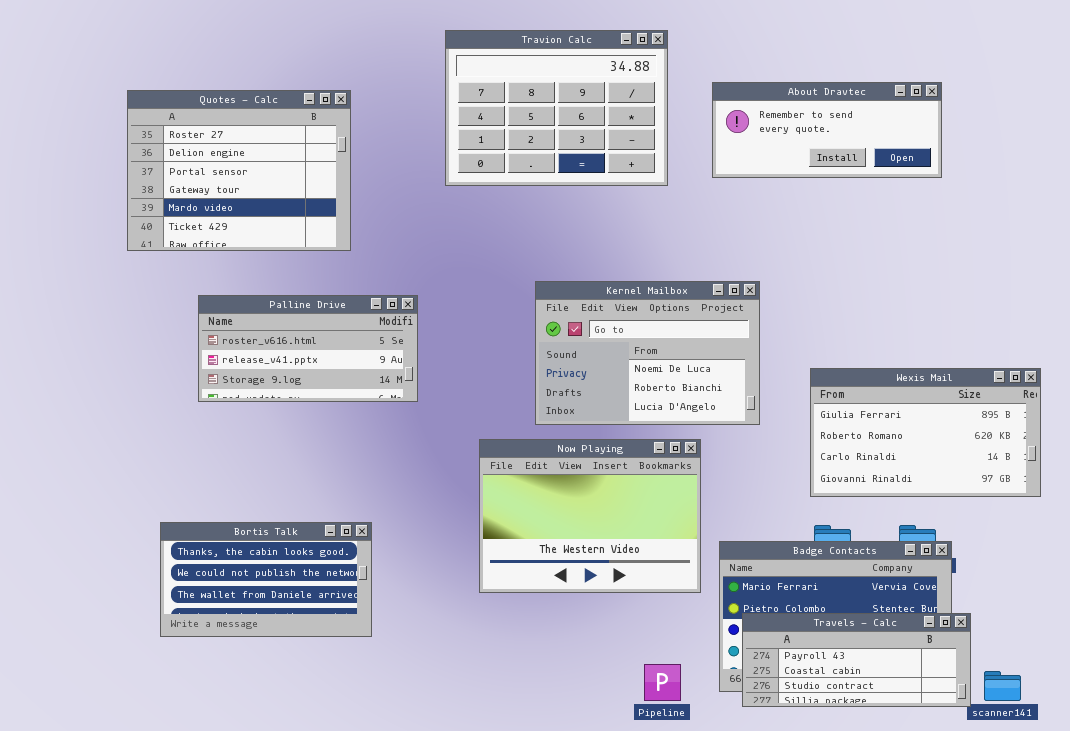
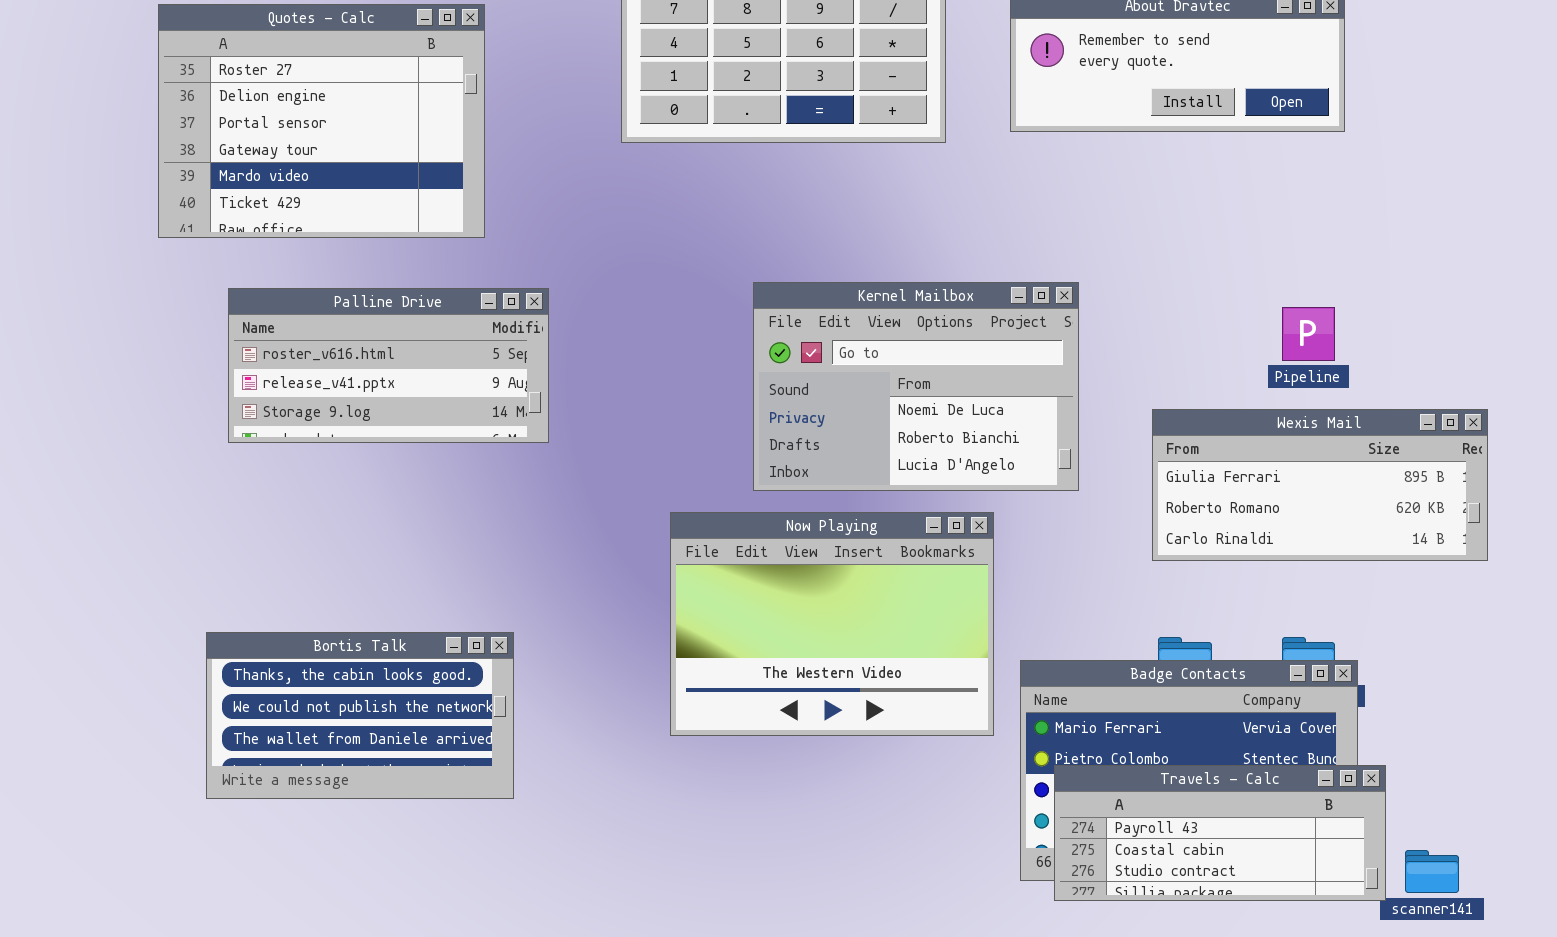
Palline Drive: [198,295,418,402] -> [228,288,549,443], moved
Wexis Mail: [810,368,1041,497] -> [1152,409,1488,561], resized
Pipeline: [644,664,681,701] -> [1282,307,1335,361], moved

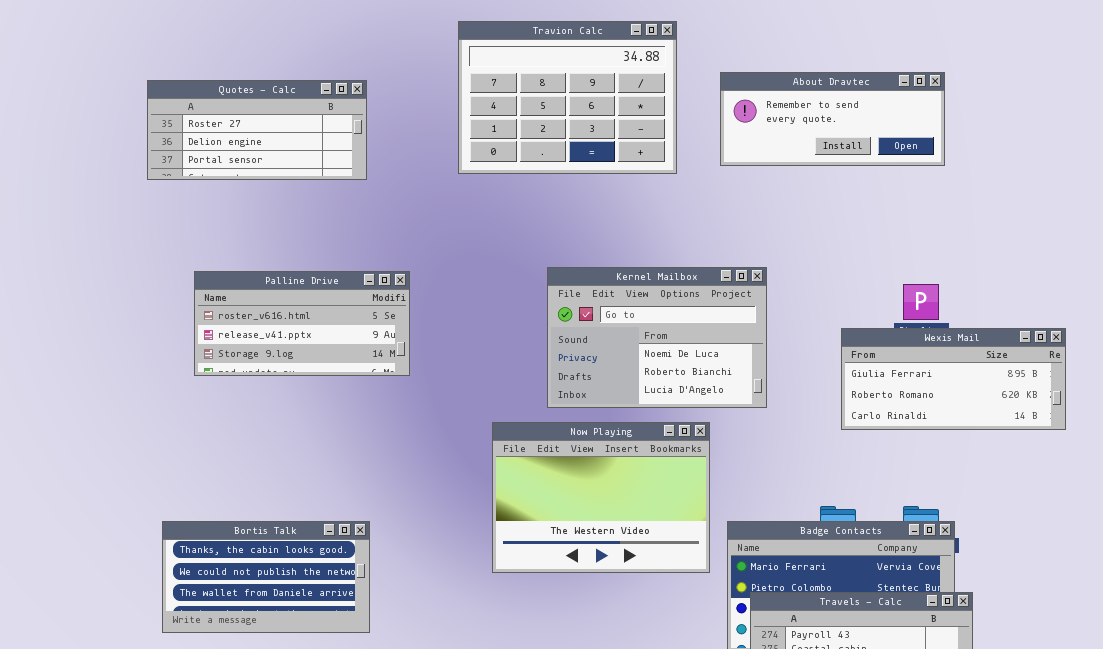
Quotes - Calc: [158,4,485,238] -> [147,80,367,180], resized
Wexis Mail: [1152,409,1488,561] -> [841,328,1066,430], moved
Bortis Talk: [206,632,514,799] -> [162,521,370,633], moved

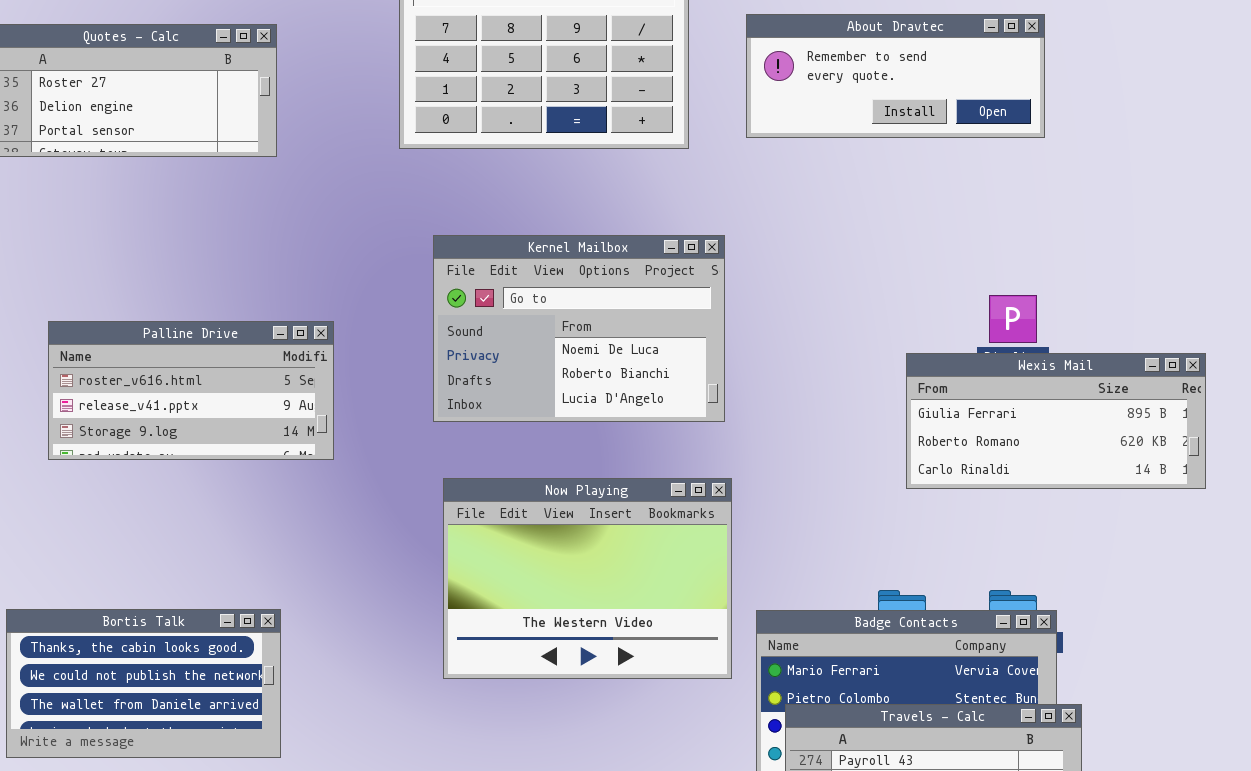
Kernel Mailbox: [547,267,767,408] -> [433,235,725,422], moved
Palline Drive: [194,271,410,376] -> [48,321,334,460], moved

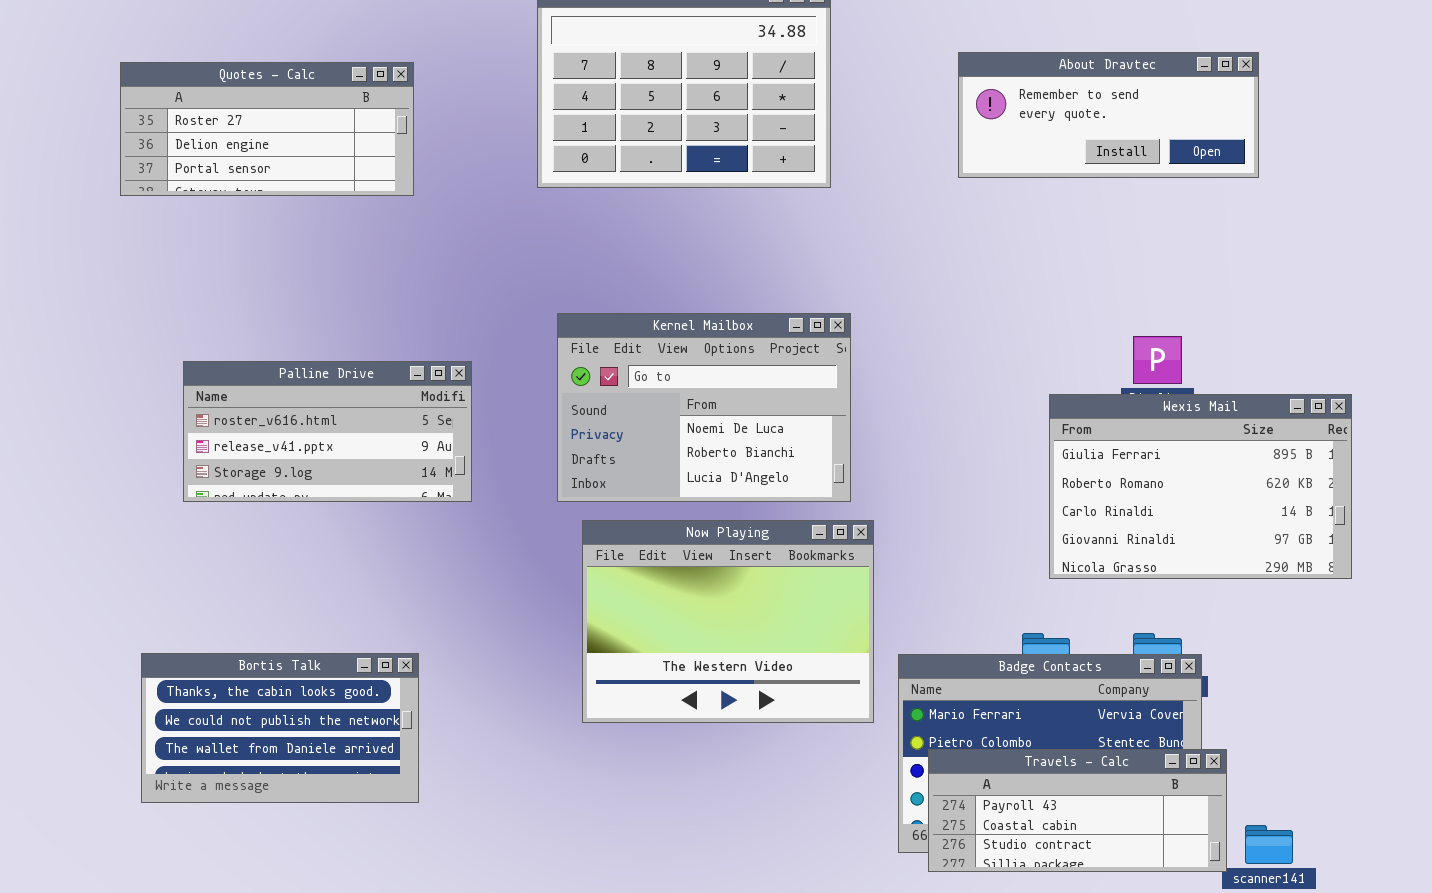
About Dravtec: [746,14,1045,138] -> [958,52,1259,178], moved
Kernel Mailbox: [433,235,725,422] -> [557,313,851,502], moved
Wexis Mail: [906,353,1206,489] -> [1049,394,1352,579], resized

